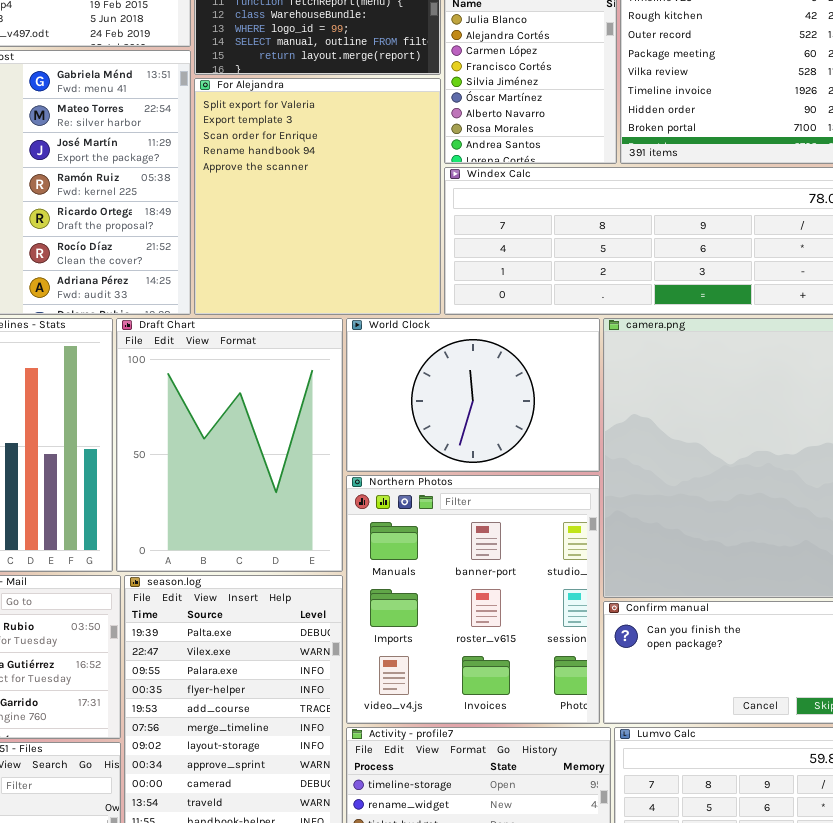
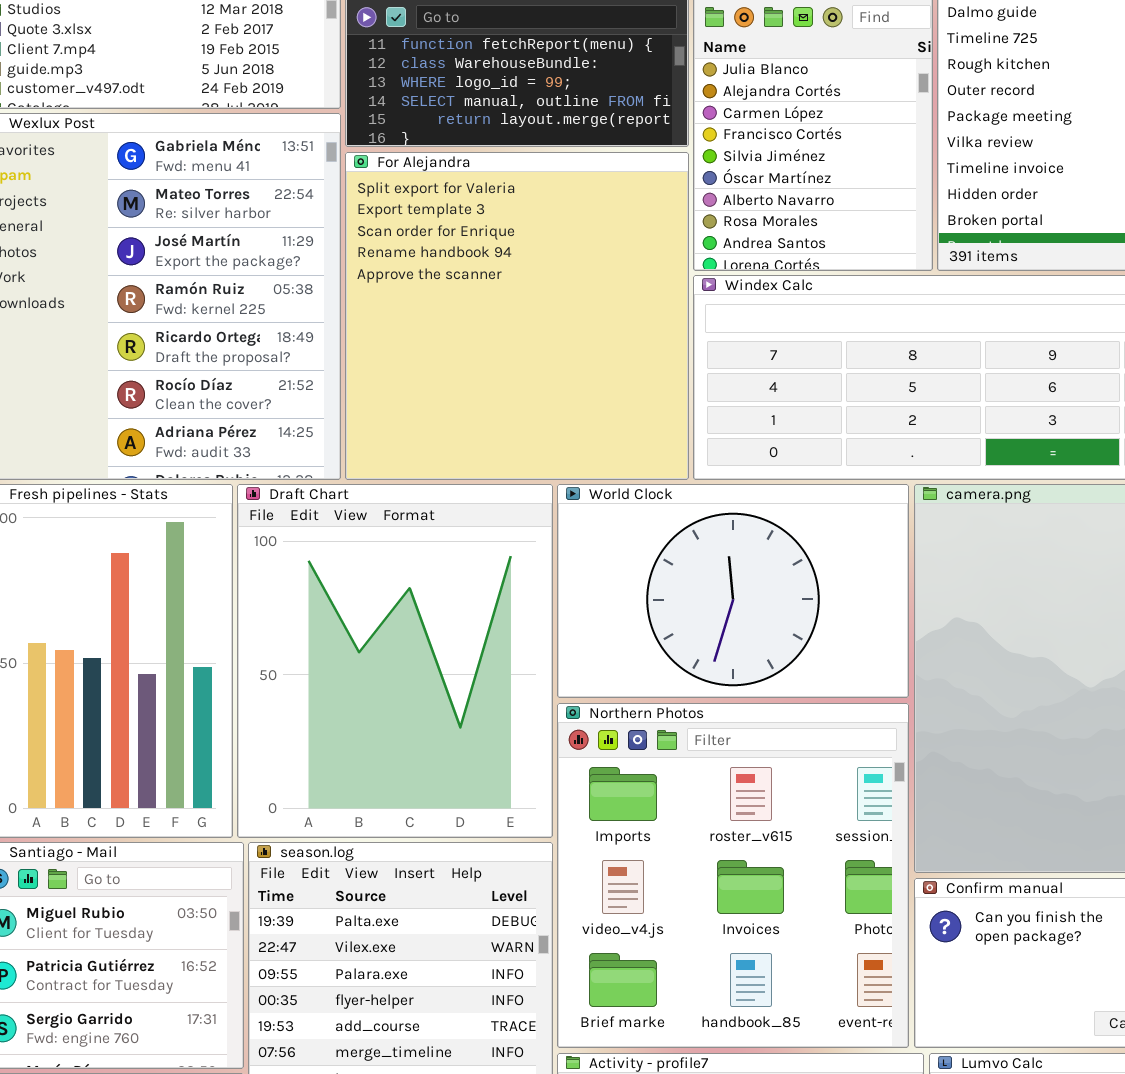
Northern Photos: [346,475,600,724] -> [557,703,909,1048], scrolled down 1 row

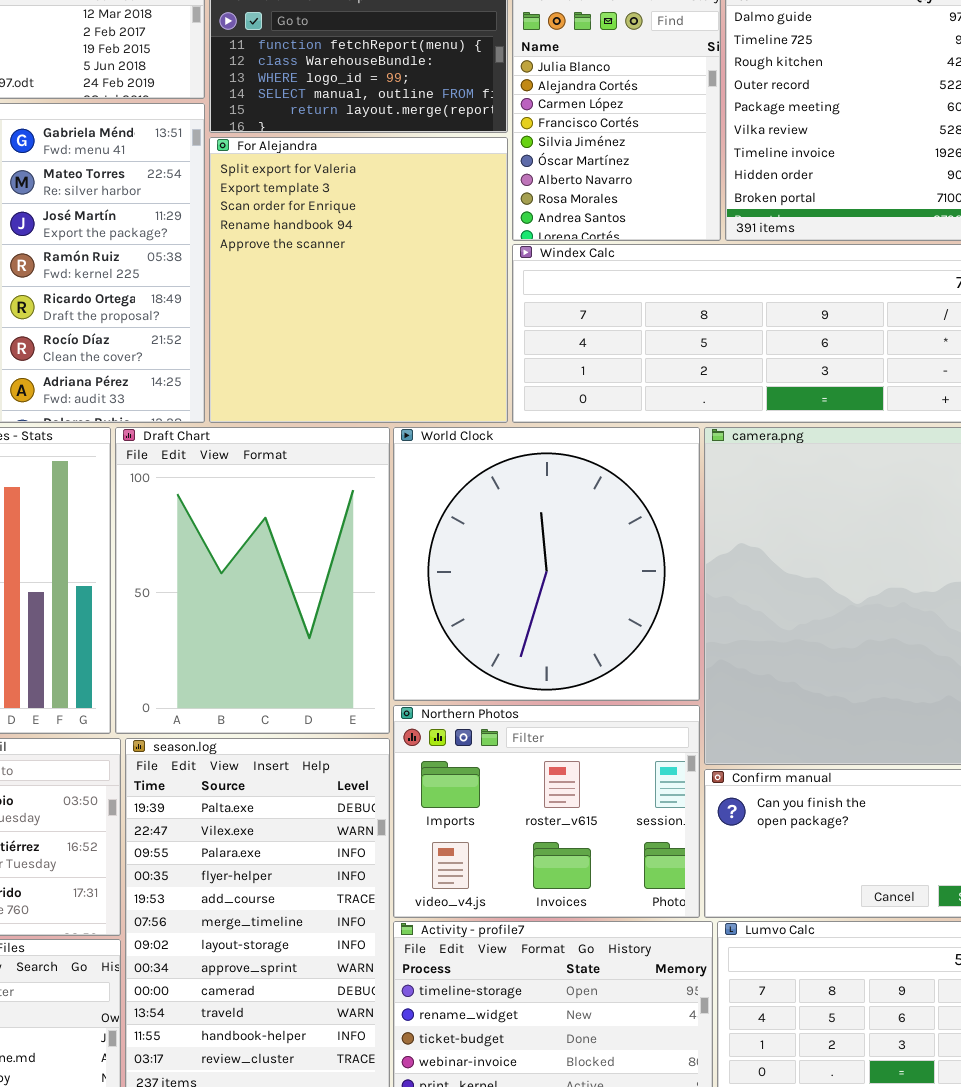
World Clock: [557,484,909,698] -> [393,427,700,701], resized
Northern Photos: [557,703,909,1048] -> [393,705,700,918], resized

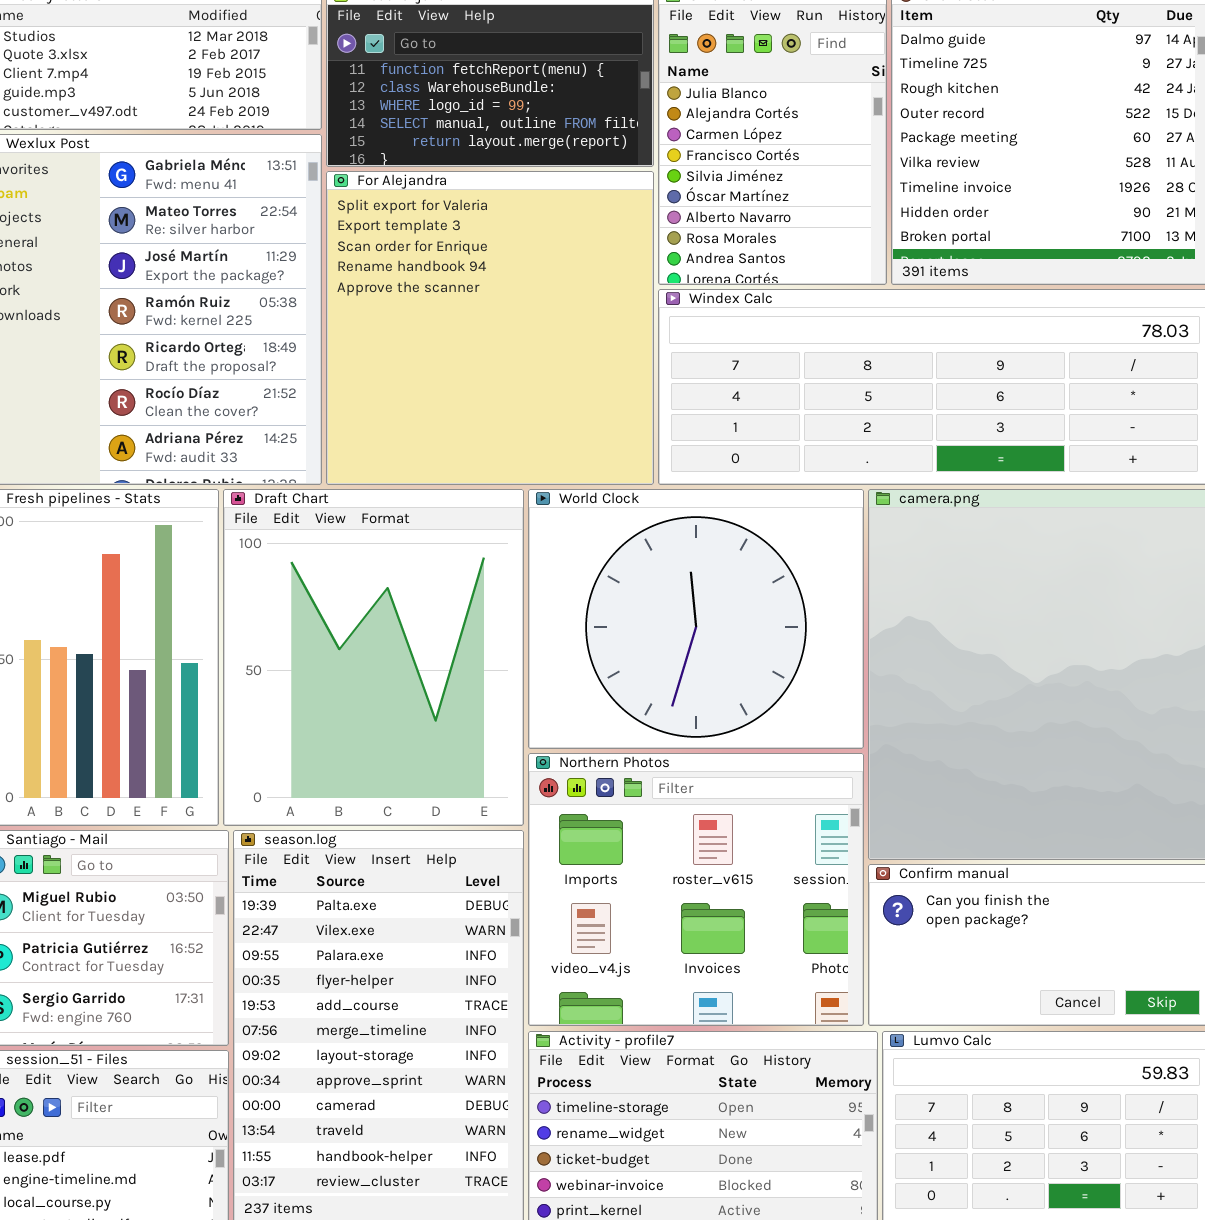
World Clock: [393,427,700,701] -> [528,489,864,749], resized
Northern Photos: [393,705,700,918] -> [528,753,864,1026], resized

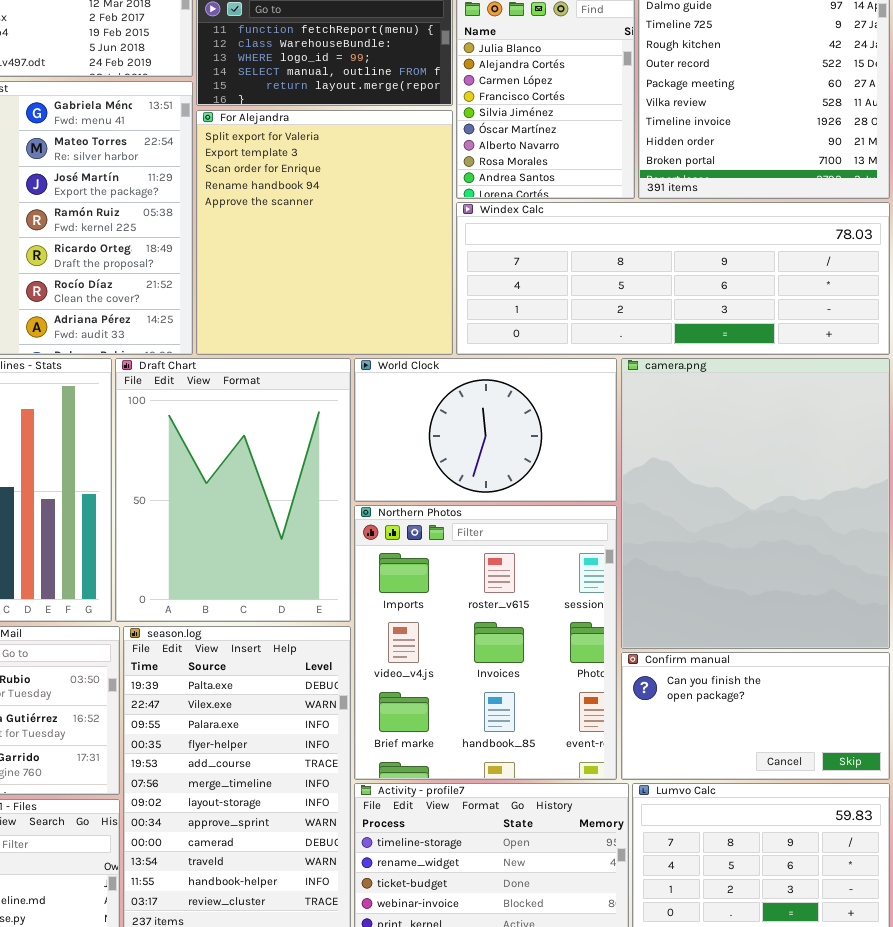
World Clock: [528,489,864,749] -> [354,358,617,502], resized
Northern Photos: [528,753,864,1026] -> [354,505,617,780], resized

